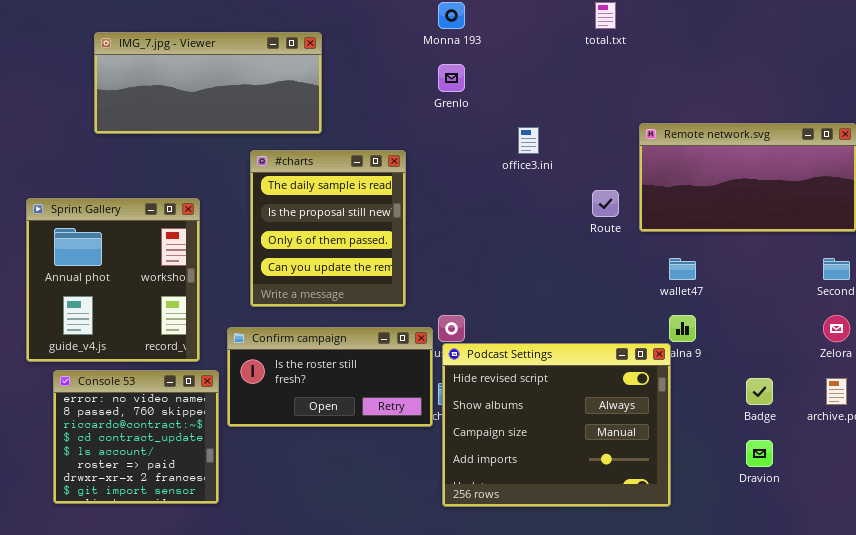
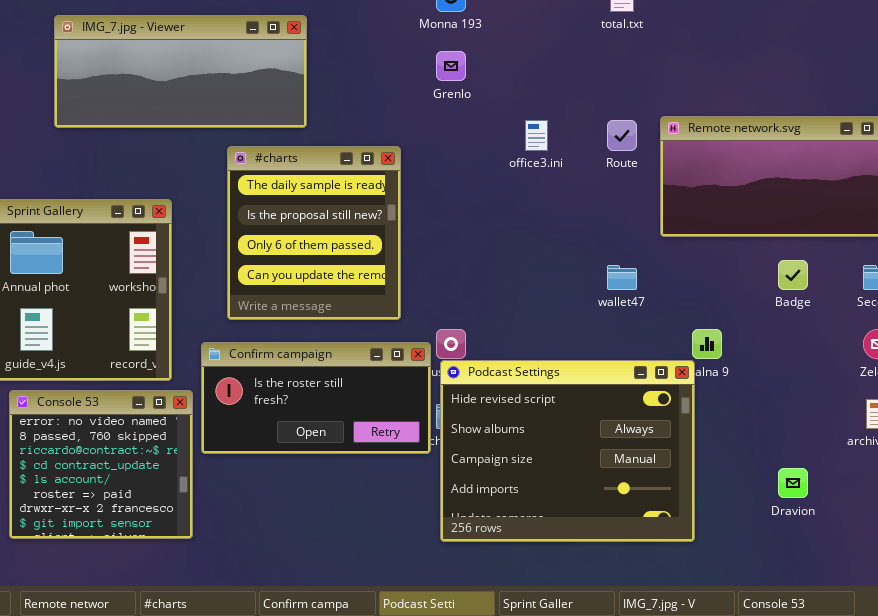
Route: [592,190,619,217] -> [607,120,637,151], moved
wallet47: [669,258,696,280] -> [607,265,637,290], moved
Badge: [746,378,773,405] -> [778,260,808,290], moved

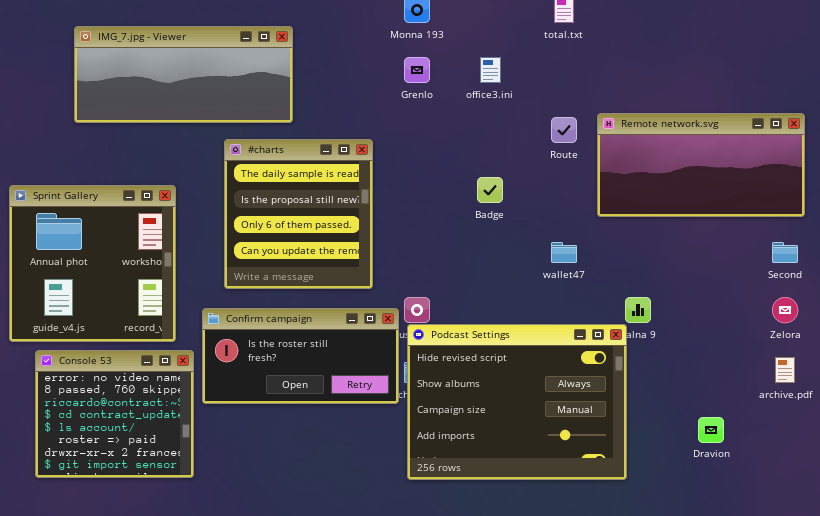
office3.ini: [525,120,548,151] -> [480,57,501,83], moved
Badge: [778,260,808,290] -> [477,177,503,203], moved

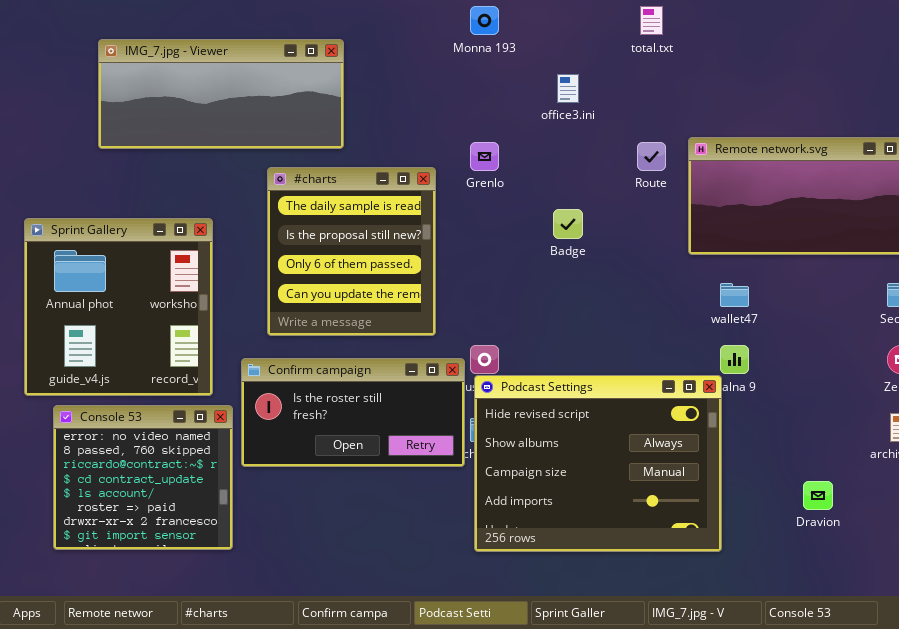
Grenlo: [404,57,430,83] -> [470,142,499,171], moved
wallet47: [551,242,577,263] -> [720,283,749,307], moved

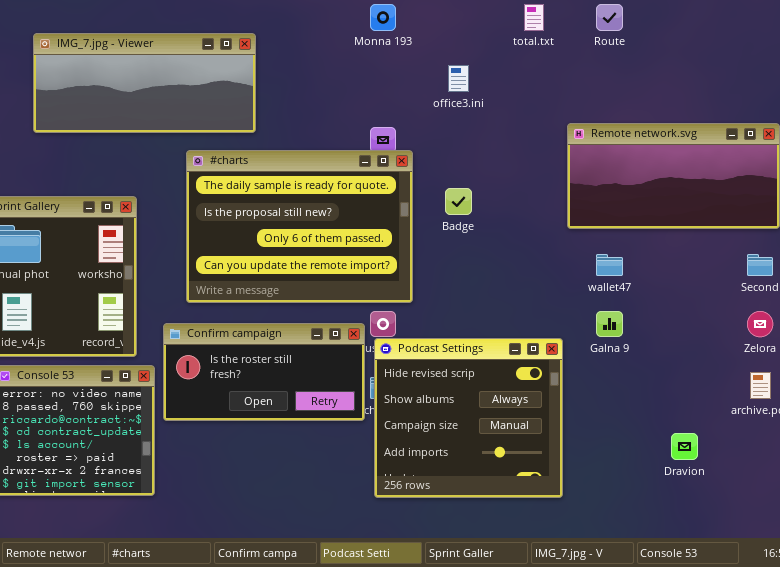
Route: [637,142,666,171] -> [596,4,623,31], moved
#charts: [267,167,436,336] -> [186,150,413,303], resized
Podcast Settings: [474,375,722,552] -> [374,338,563,498], resized

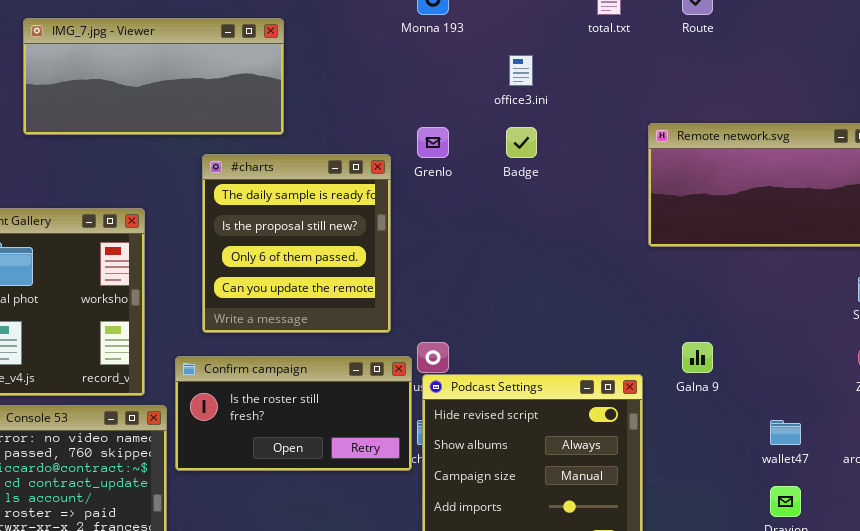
#charts: [186,150,413,303] -> [202,154,391,333], resized
Badge: [445,188,472,215] -> [506,127,537,158], moved
wallet47: [596,254,623,276] -> [770,420,801,445], moved

